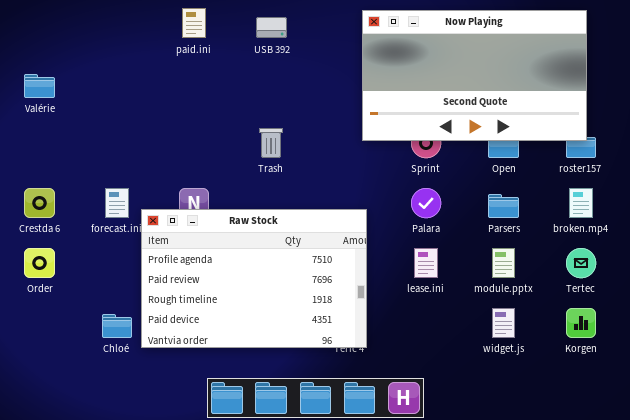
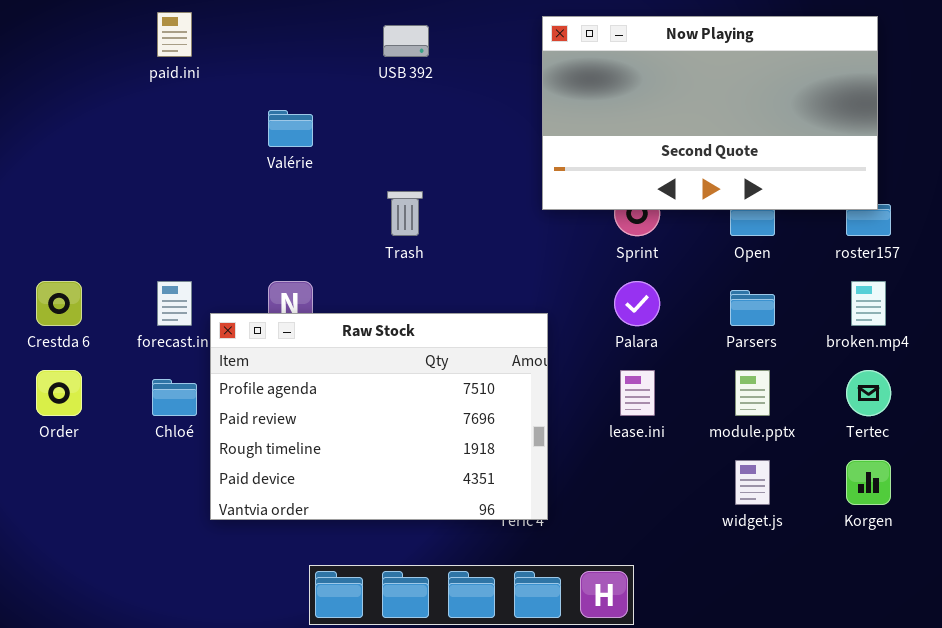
paid.ini: [182,8,206,38] -> [157,12,192,57], moved
Valérie: [24,74,55,98] -> [268,110,313,147], moved
Chloé: [102,314,132,338] -> [152,379,197,416], moved

